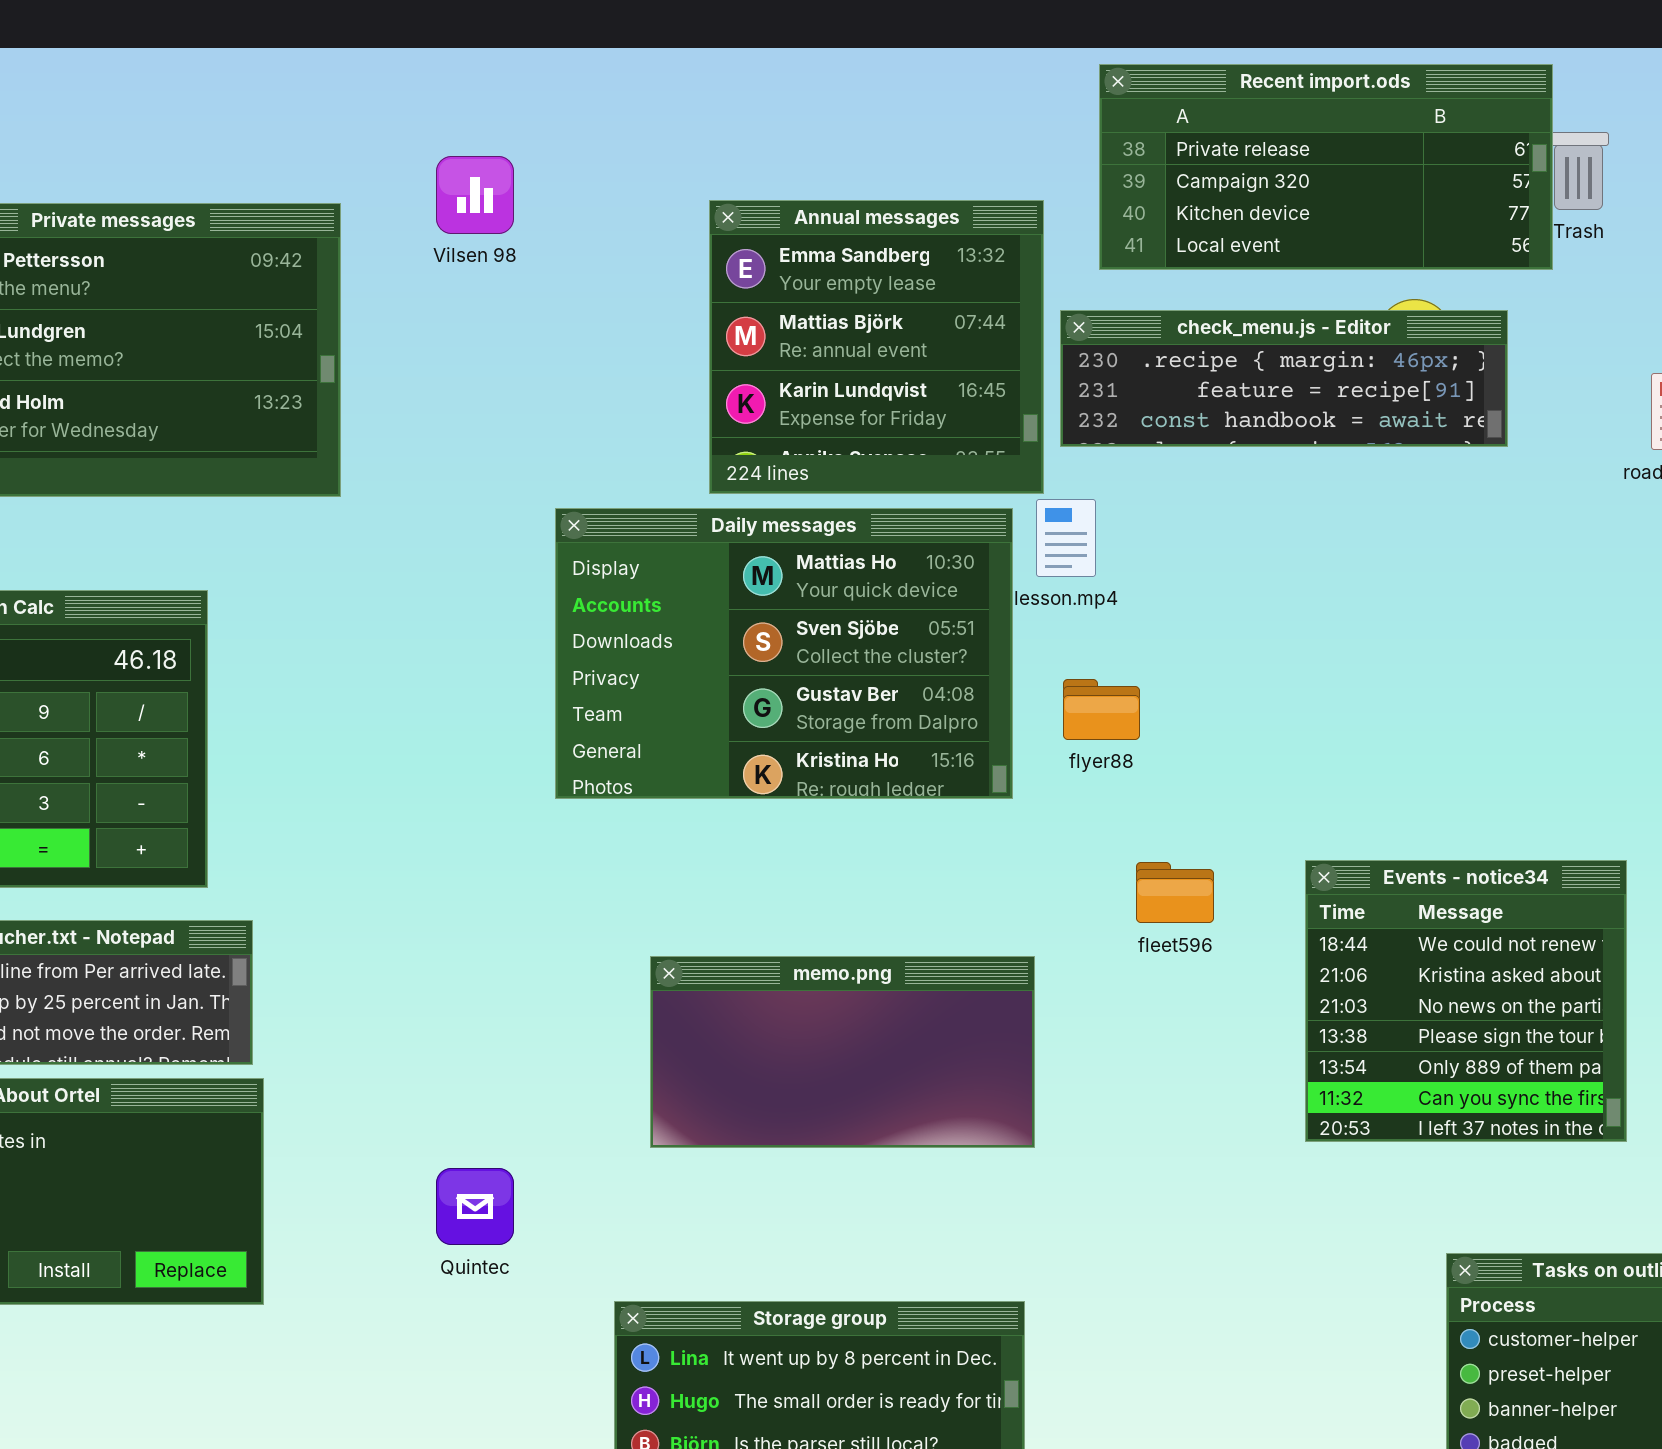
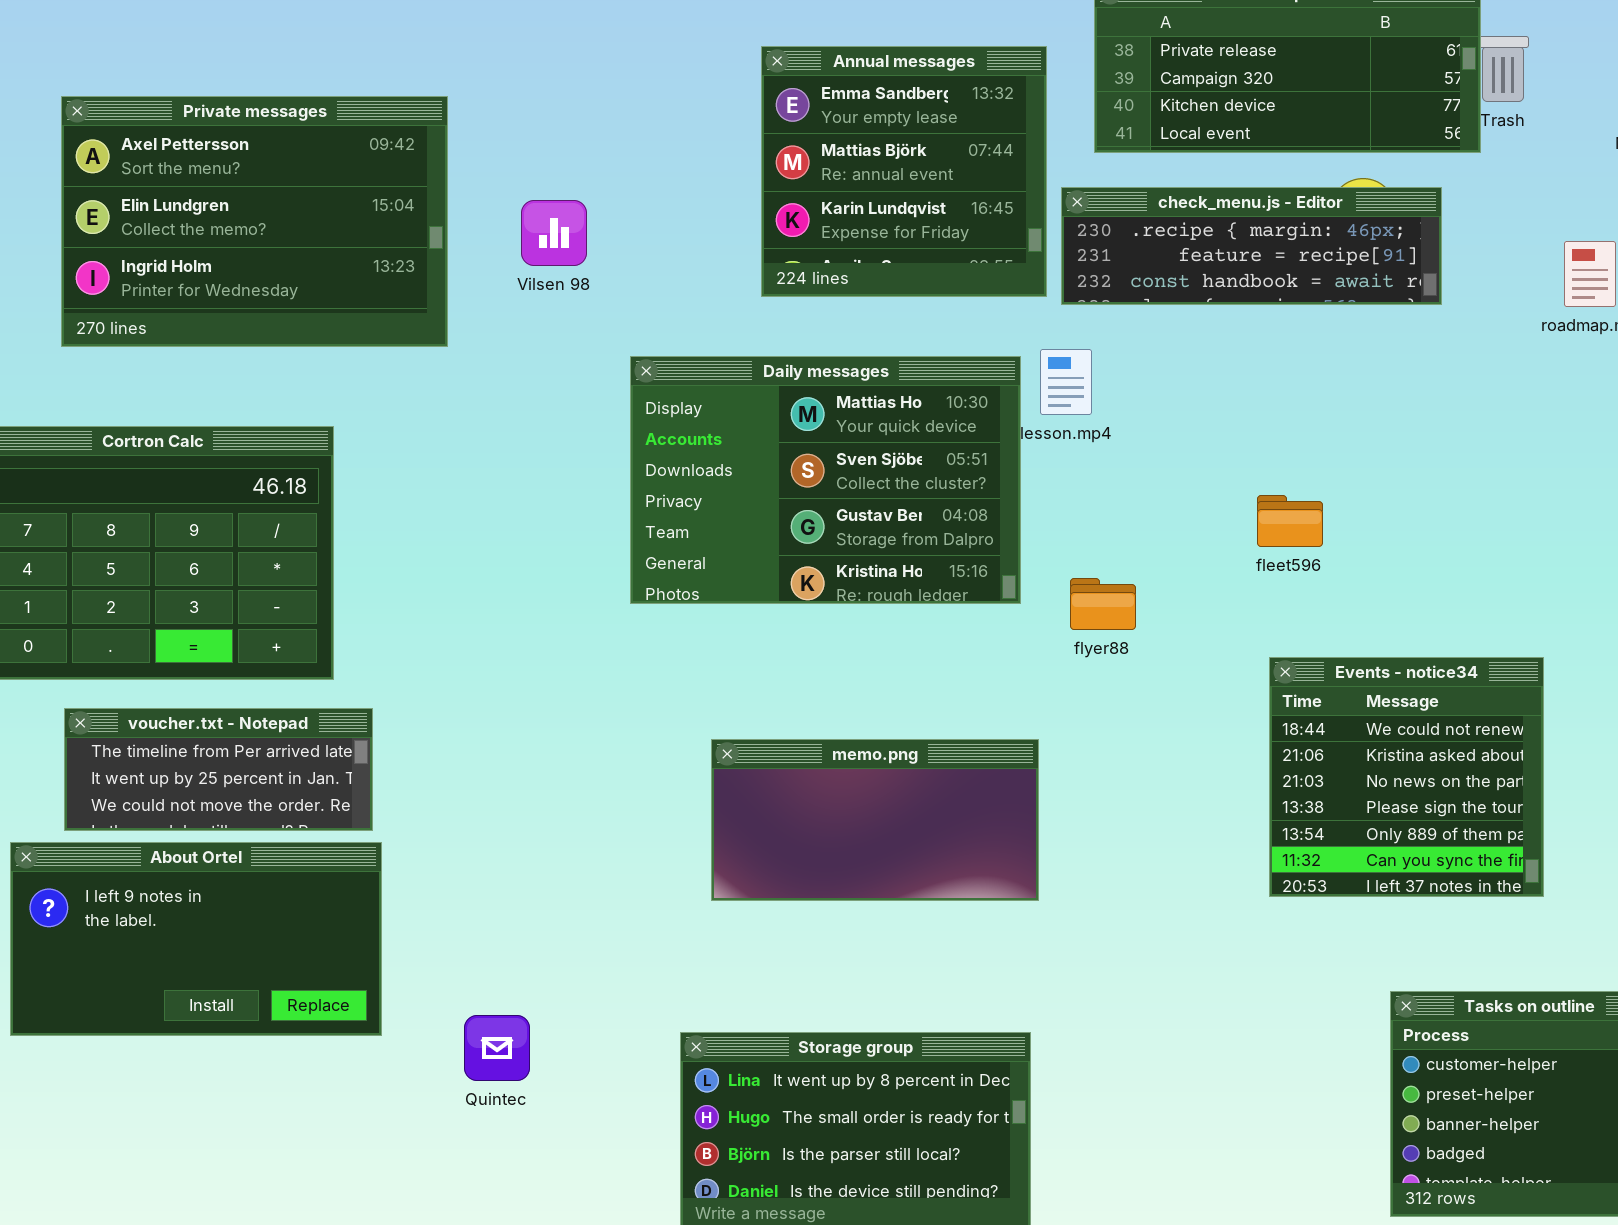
Vilsen 98: [436,156,514,234] -> [521,200,587,266], moved
Annual messages: [709,200,1044,494] -> [761,46,1047,297], moved
flyer88: [1063,679,1140,740] -> [1070,578,1136,630], moved
fleet596: [1136,862,1214,923] -> [1257,495,1323,547], moved
Quintec: [436,1168,514,1245] -> [464,1015,530,1081], moved

